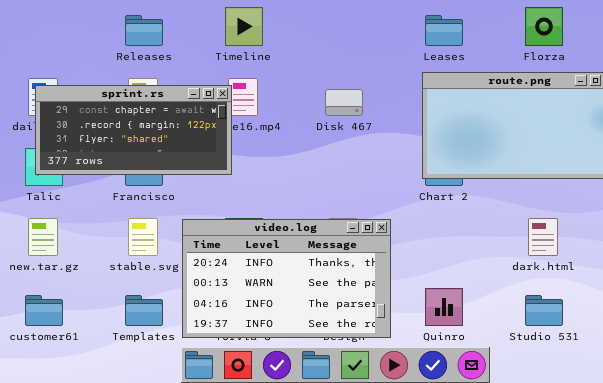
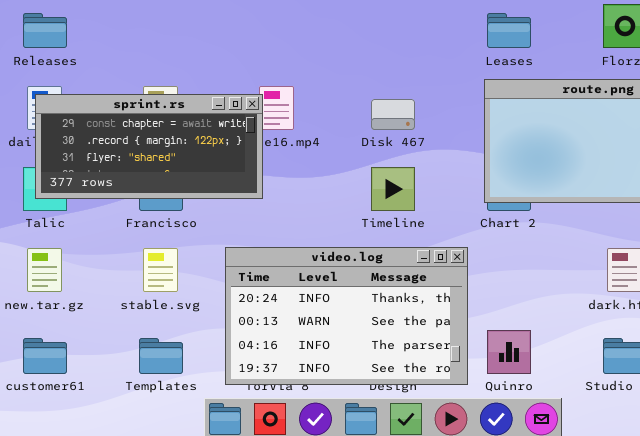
Timeline: [225,7,263,46] -> [371,167,415,211], moved
Releases: [125,15,163,46] -> [23,13,67,48], moved
video.log: [182,219,391,338] -> [225,247,468,385], moved

